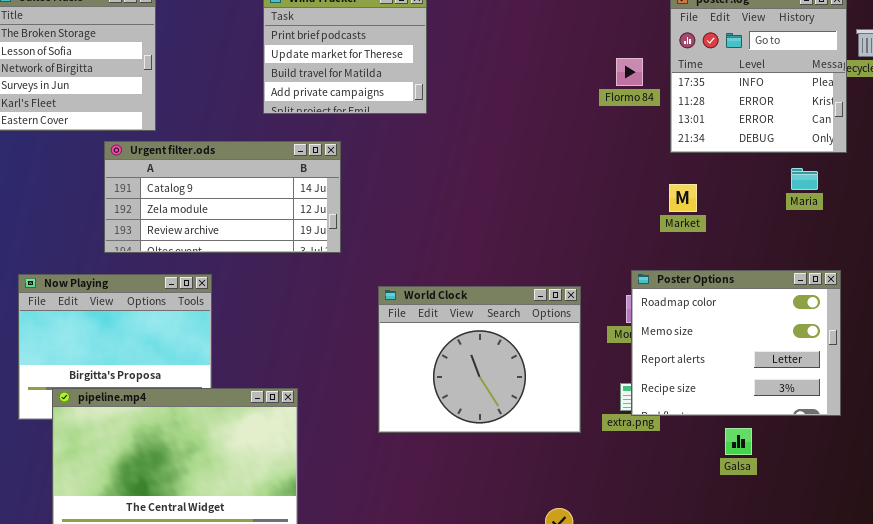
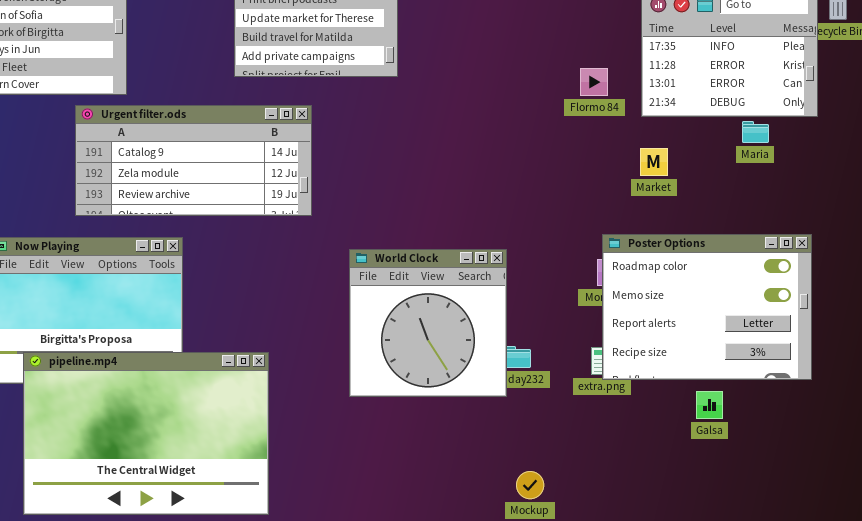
Flormo 84: [616,58,643,86] -> [580,68,608,96], moved
Maria: [791,168,818,190] -> [742,121,769,143], moved
World Clock: [378,286,581,433] -> [349,249,507,397], resized

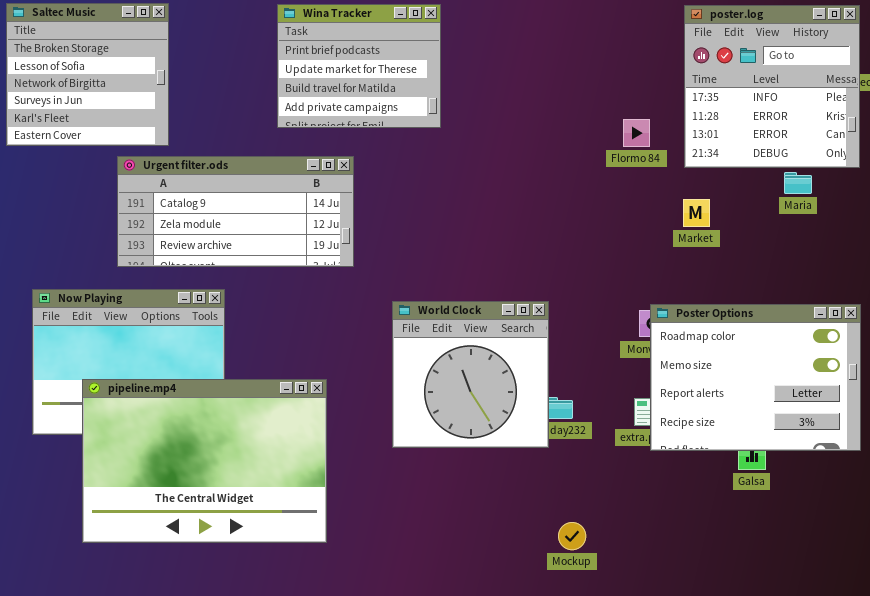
Poster Options: [602,234,812,380] -> [650,304,861,451], moved
pipeline.mp4: [23,352,269,515] -> [82,379,327,543], moved

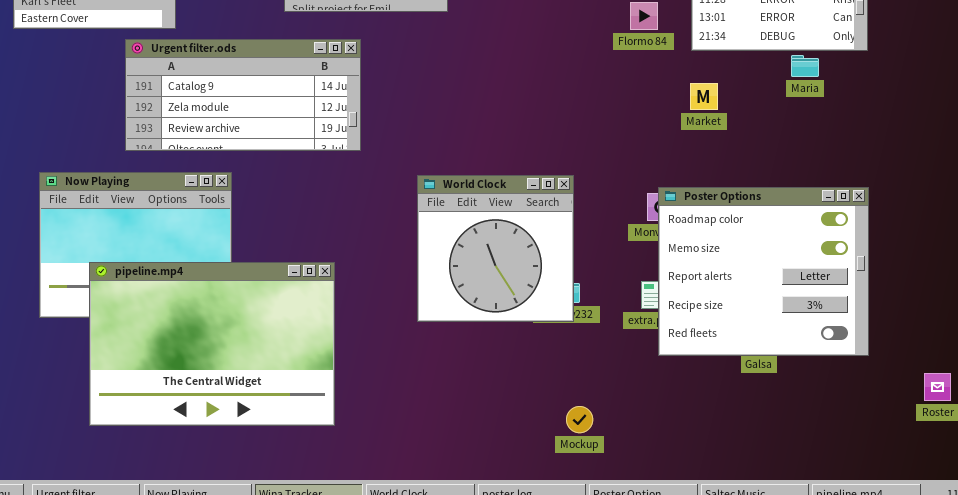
World Clock: [392,301,549,448] -> [417,175,574,322], moved
Poster Options: [650,304,861,451] -> [658,187,869,356], resized

